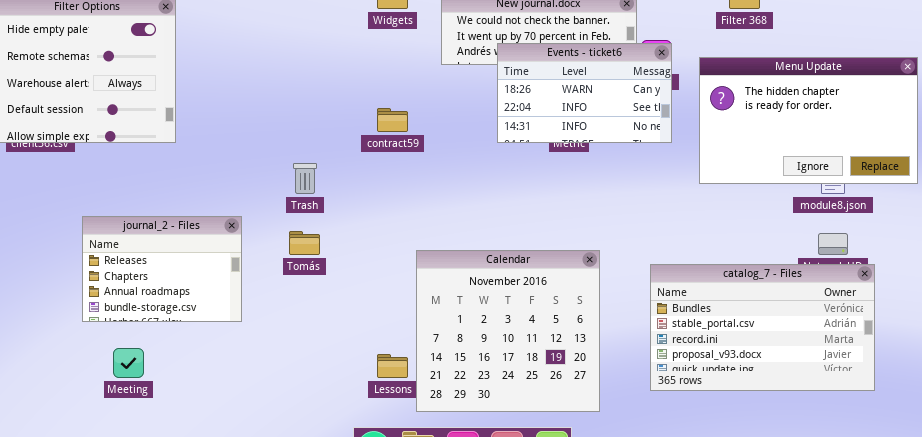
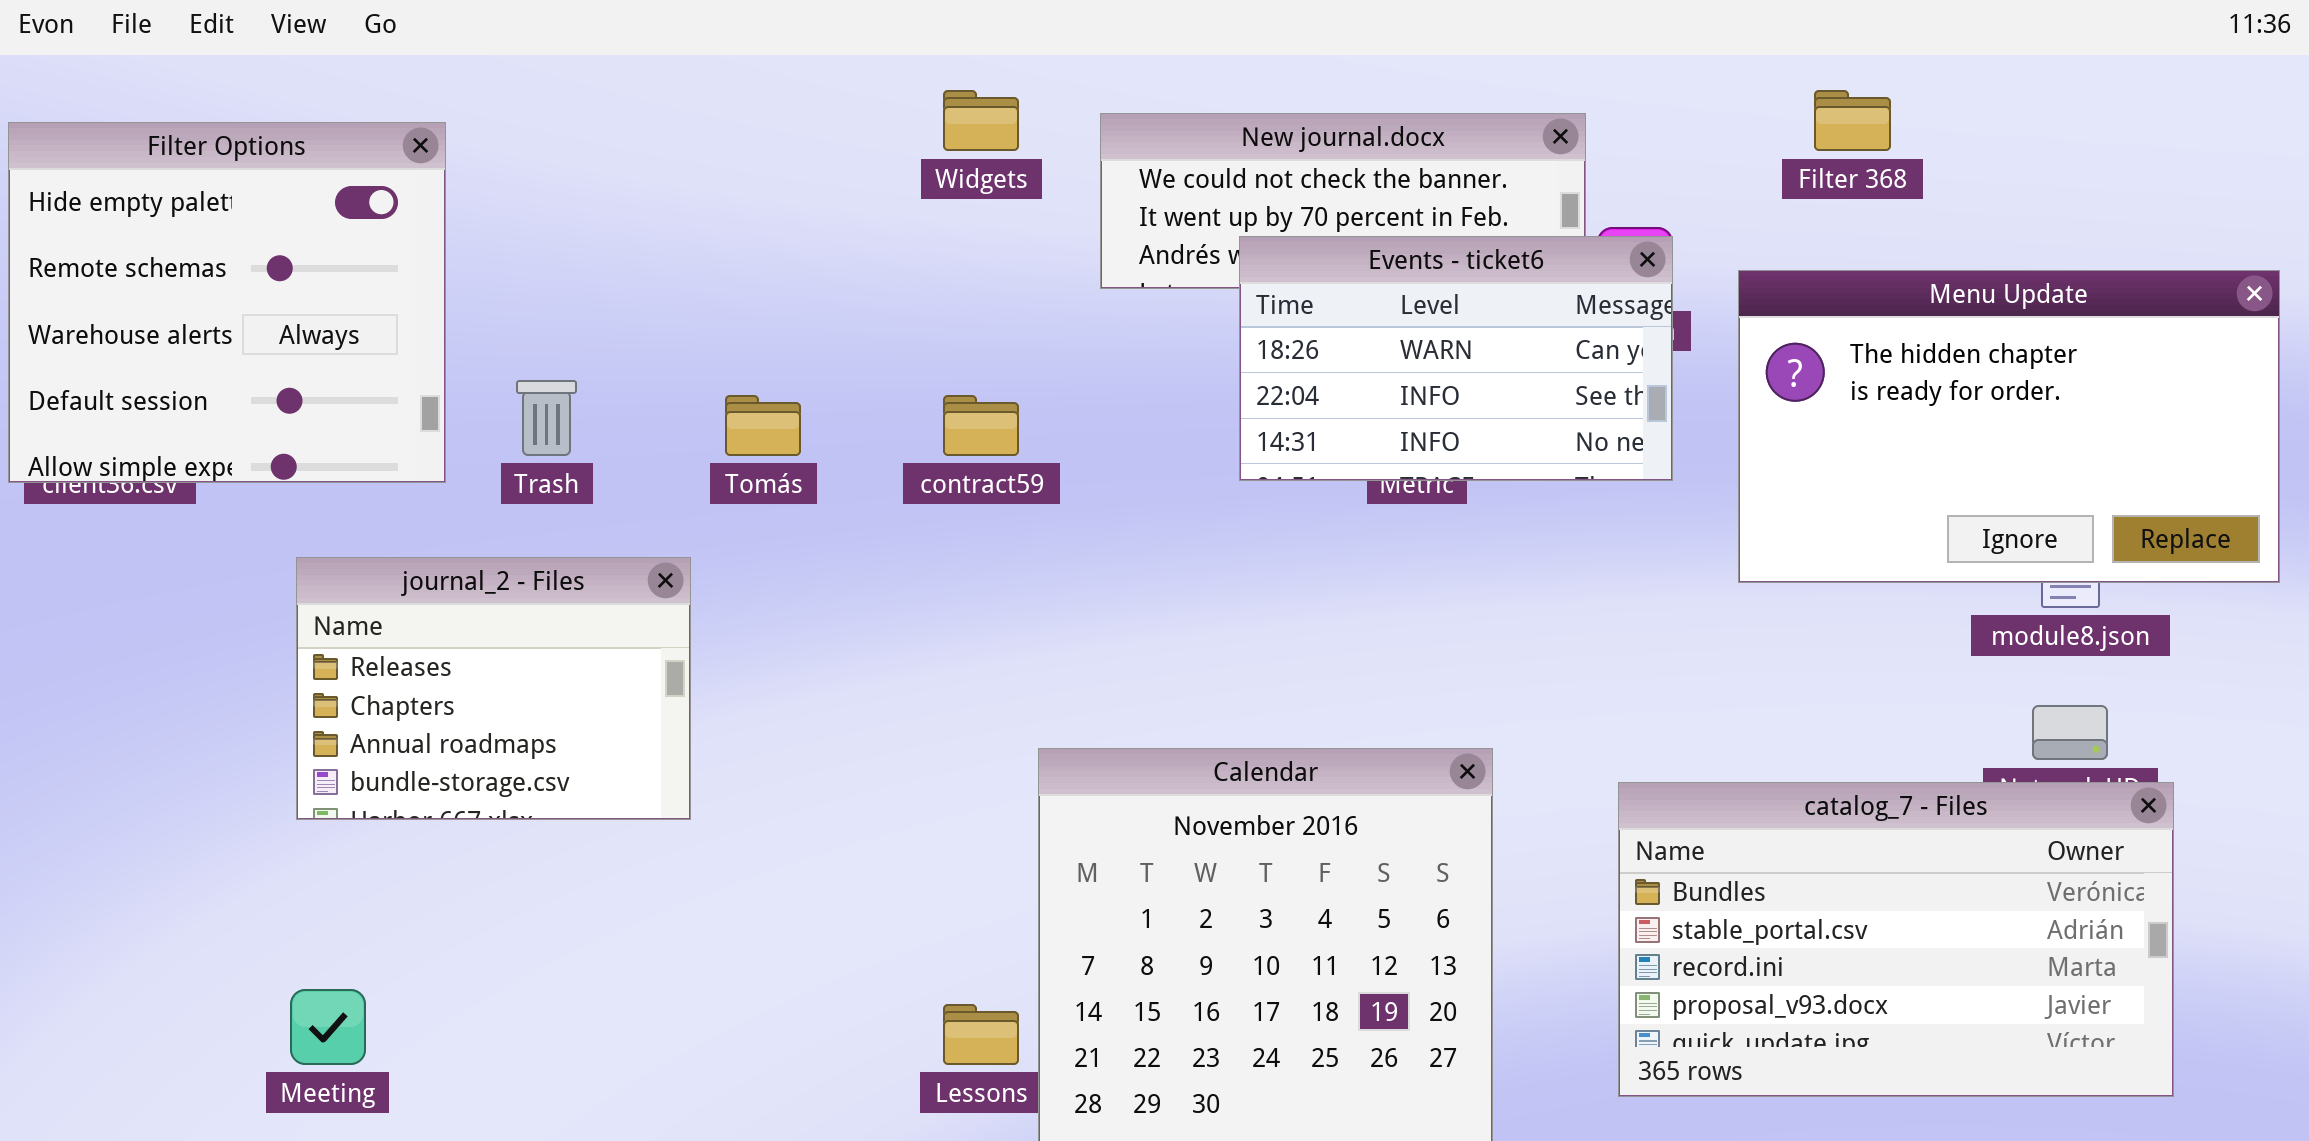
Trash: [293,163,317,194] -> [516,380,577,456], moved
journal_2 - Files: [82,216,242,322] -> [296,557,691,820], moved
Tomás: [289,231,320,255] -> [725,395,801,456], moved

